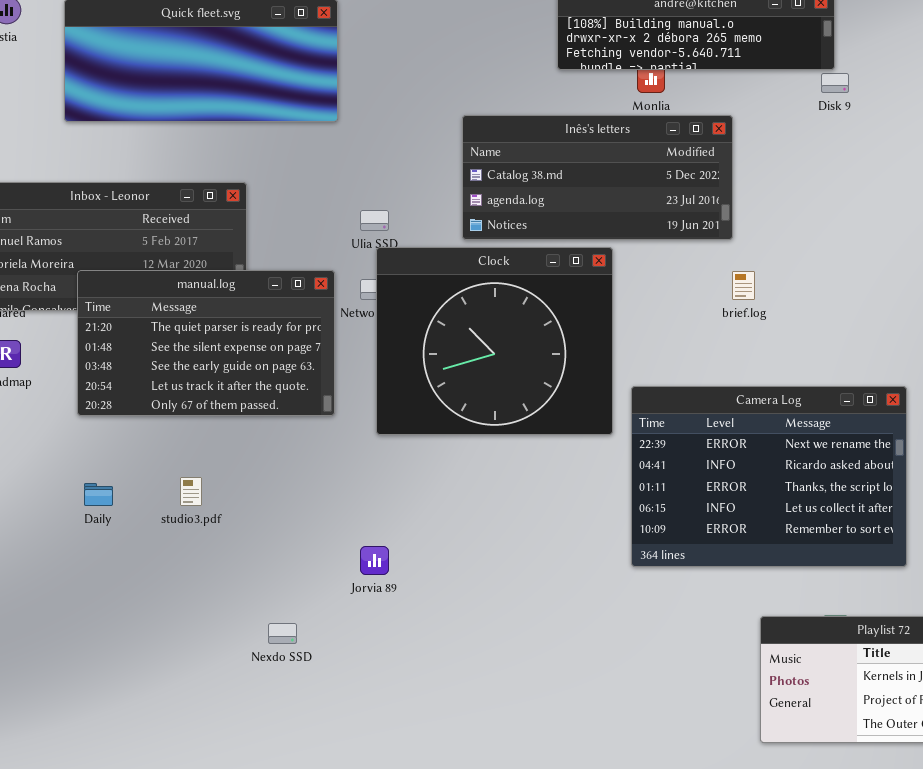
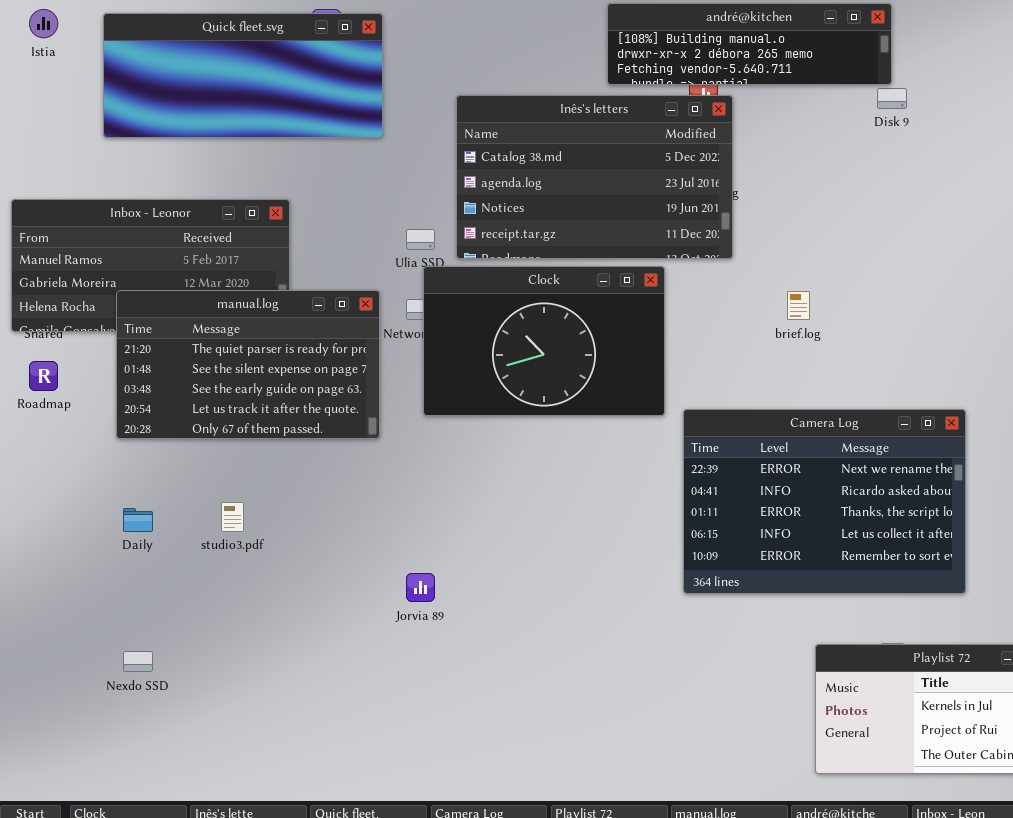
Inês's letters: [462,115,733,240] -> [456,95,733,259], moved, resized
Clock: [376,247,613,435] -> [423,266,665,416], resized
Nexdo SSD: [268,623,297,644] -> [123,651,153,672], moved

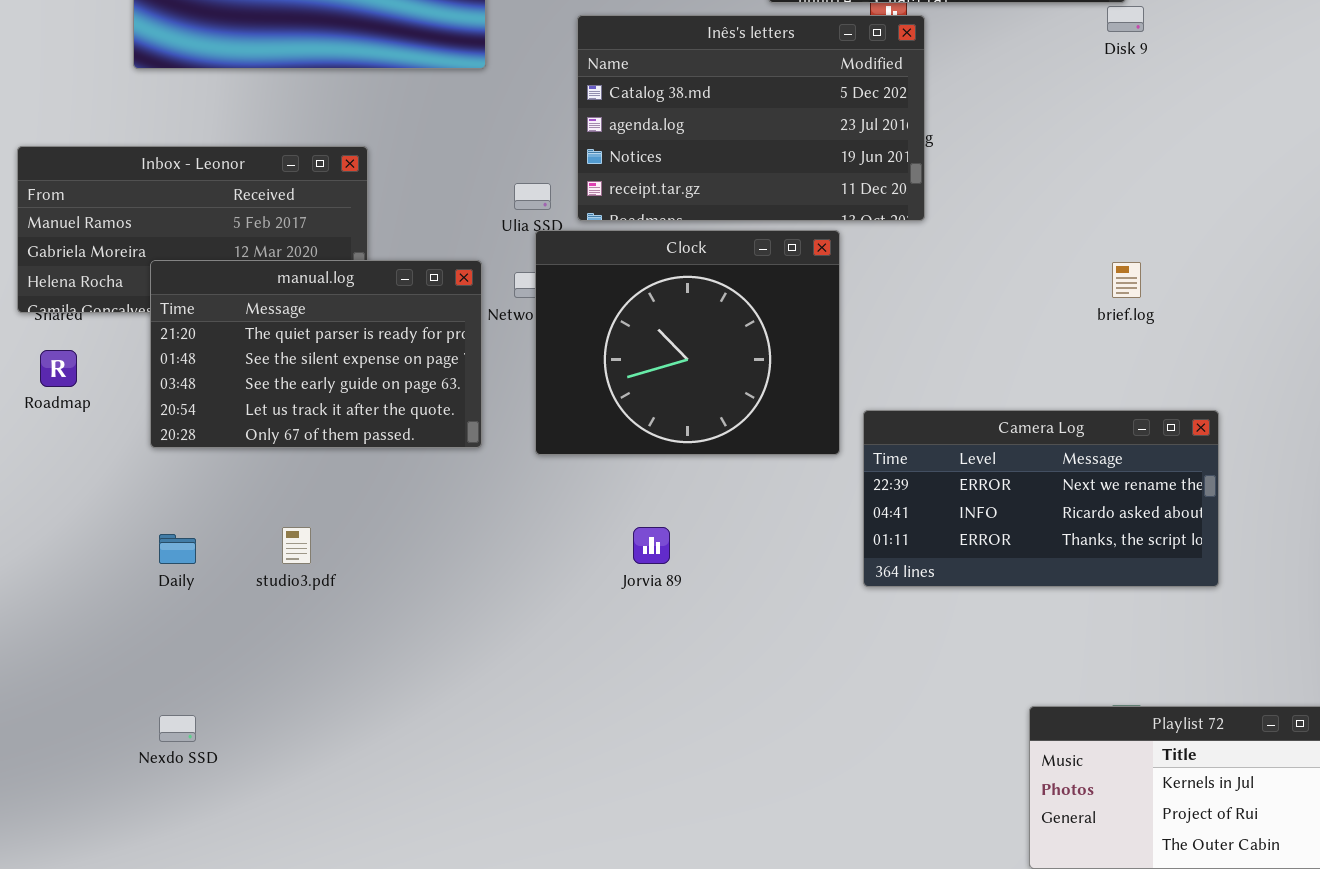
Clock: [423,266,665,416] -> [535,230,840,455], resized
brief.log: [787,291,810,320] -> [1112,262,1141,298], moved
Camera Log: [683,409,966,594] -> [863,410,1219,587], resized
Jorvia 89: [406,573,435,602] -> [633,527,670,564], moved

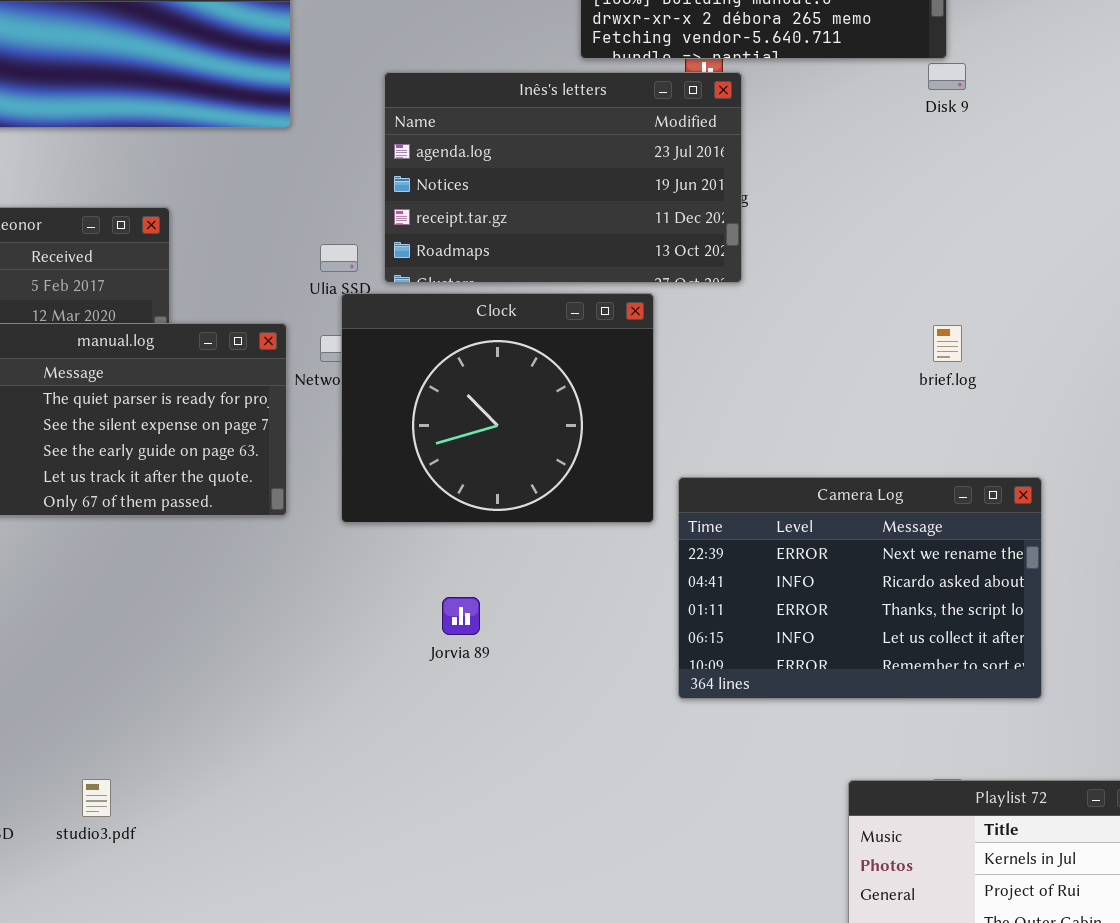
Inês's letters: [577,15,925,221] -> [384,72,742,283], scrolled down 1 row
Camera Log: [863,410,1219,587] -> [678,477,1042,699], resized
studio3.pdf: [282,527,311,564] -> [82,779,111,817], moved

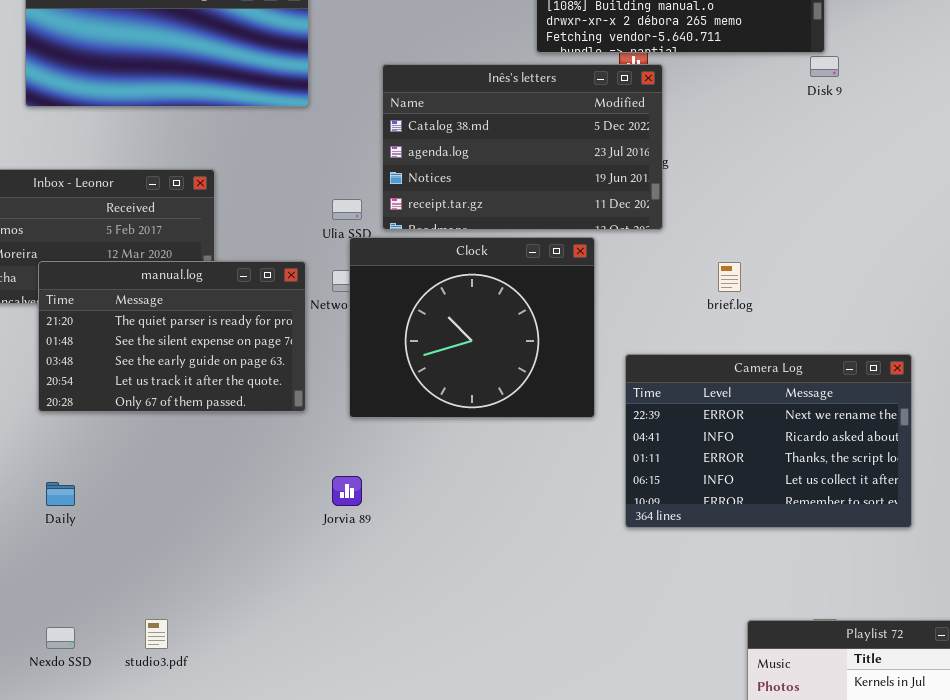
Inês's letters: [384,72,742,283] -> [382,64,663,230], scrolled up 1 row
brief.log: [933,325,962,362] -> [718,262,741,292], moved
Camera Log: [678,477,1042,699] -> [625,354,912,528], moved
Jorvia 89: [442,597,480,635] -> [332,476,362,506], moved

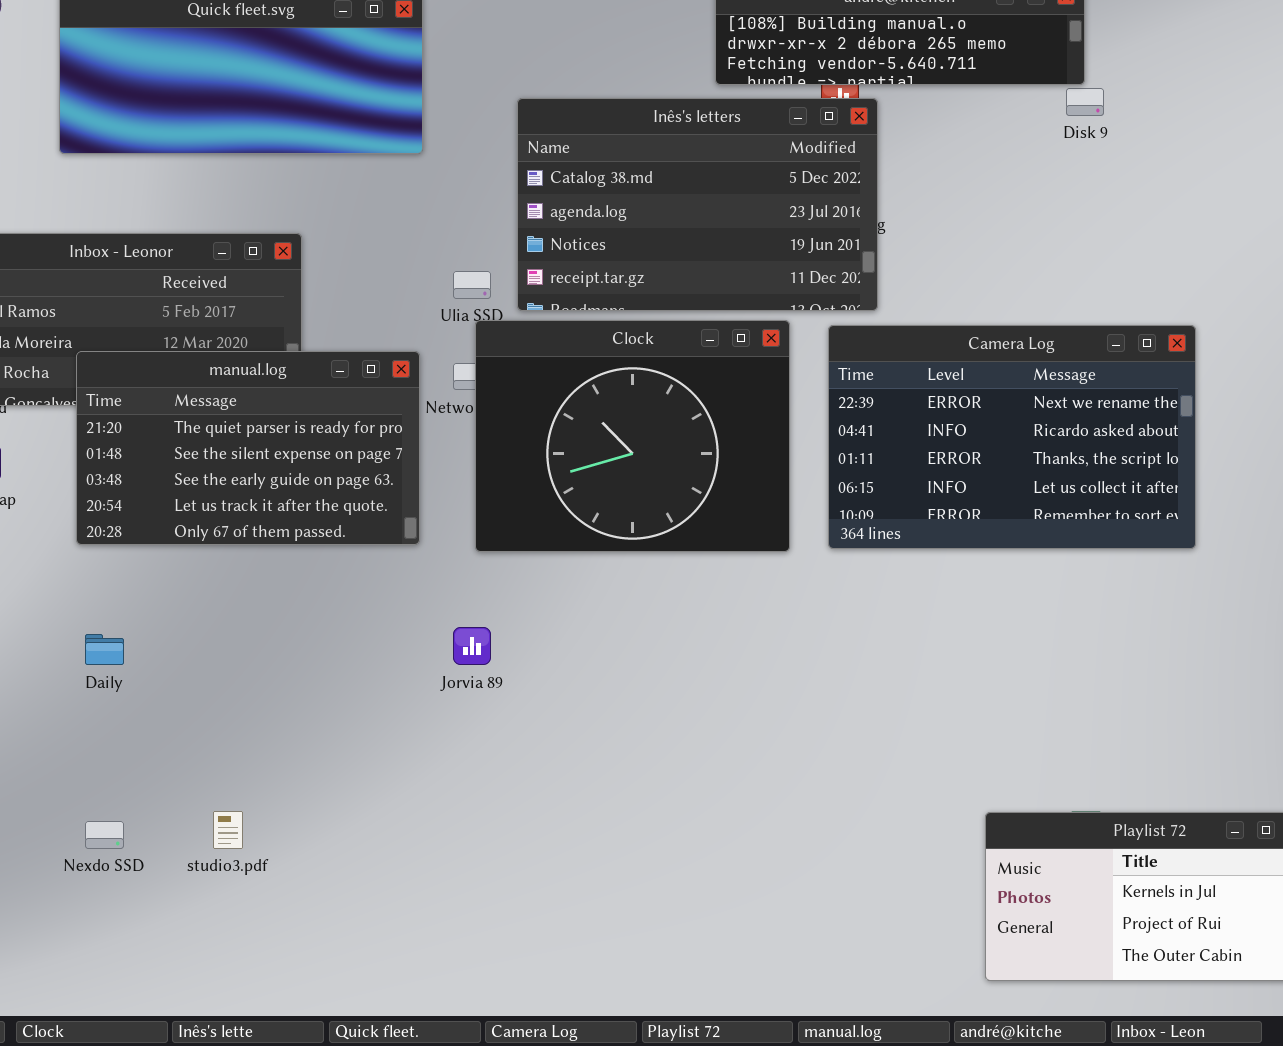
Camera Log: [625,354,912,528] -> [828,325,1196,549], moved

